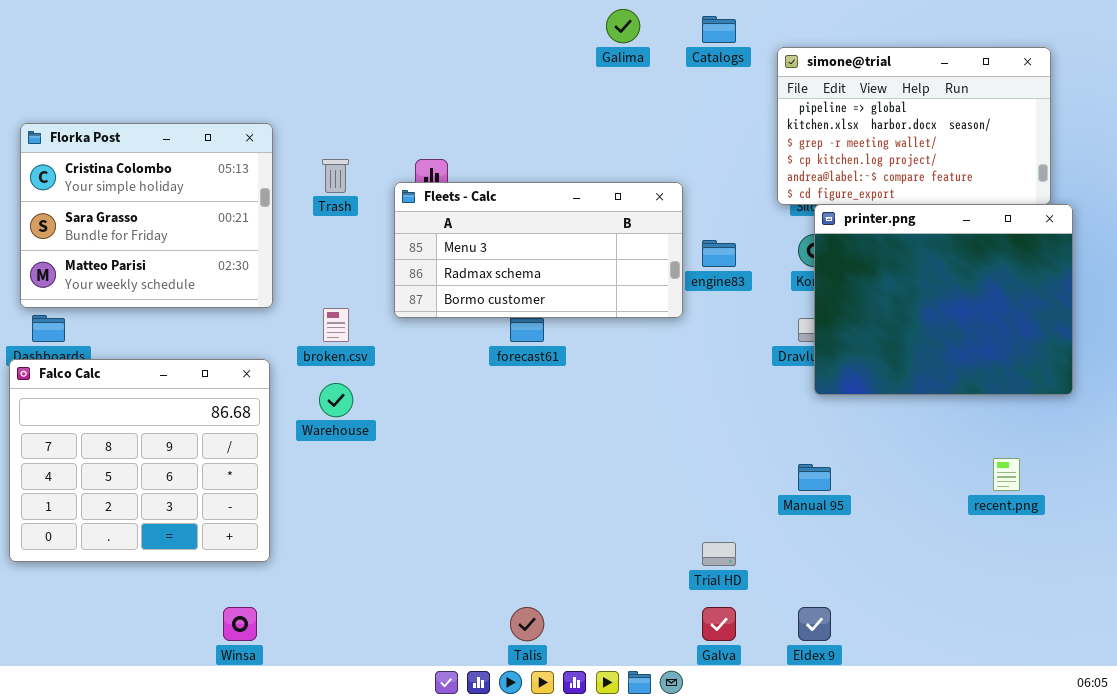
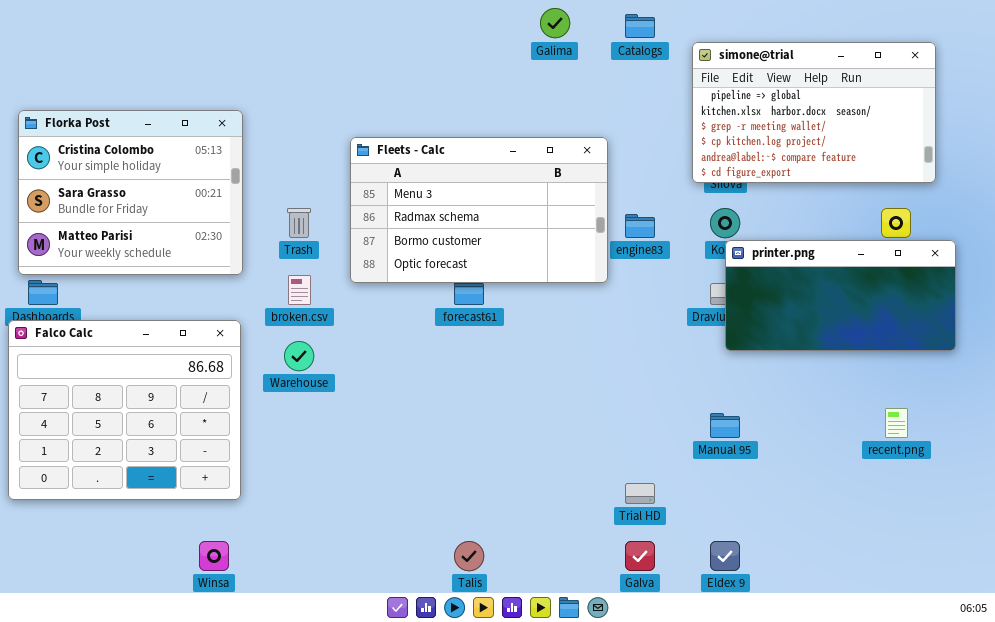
Trash: [322,159,349,193] -> [287,208,311,238], moved
Fleets - Calc: [394,182,683,318] -> [350,137,608,283], resized
printer.png: [814,204,1073,395] -> [725,240,956,351], resized

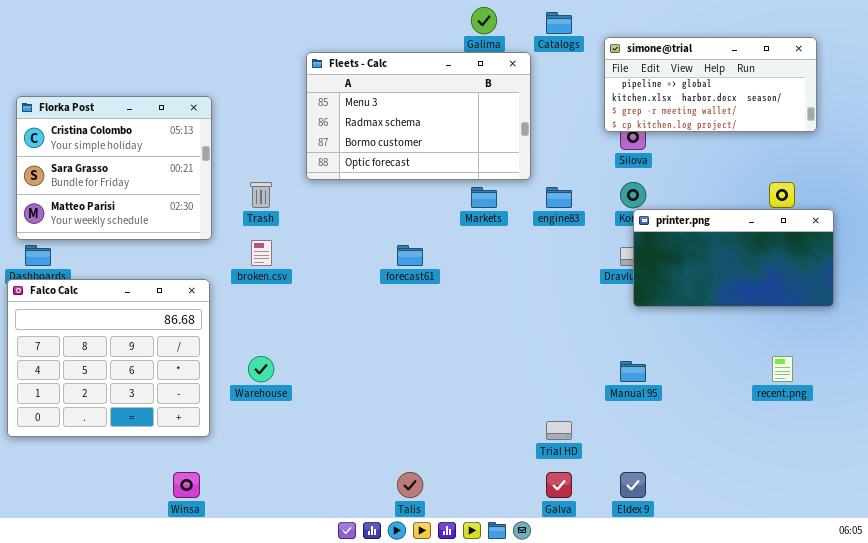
simone@trial: [692,42,936,183] -> [604,37,817,132], resized
Fleets - Calc: [350,137,608,283] -> [306,52,531,180], moved
Warehouse: [284,341,314,371] -> [248,356,274,382], moved

